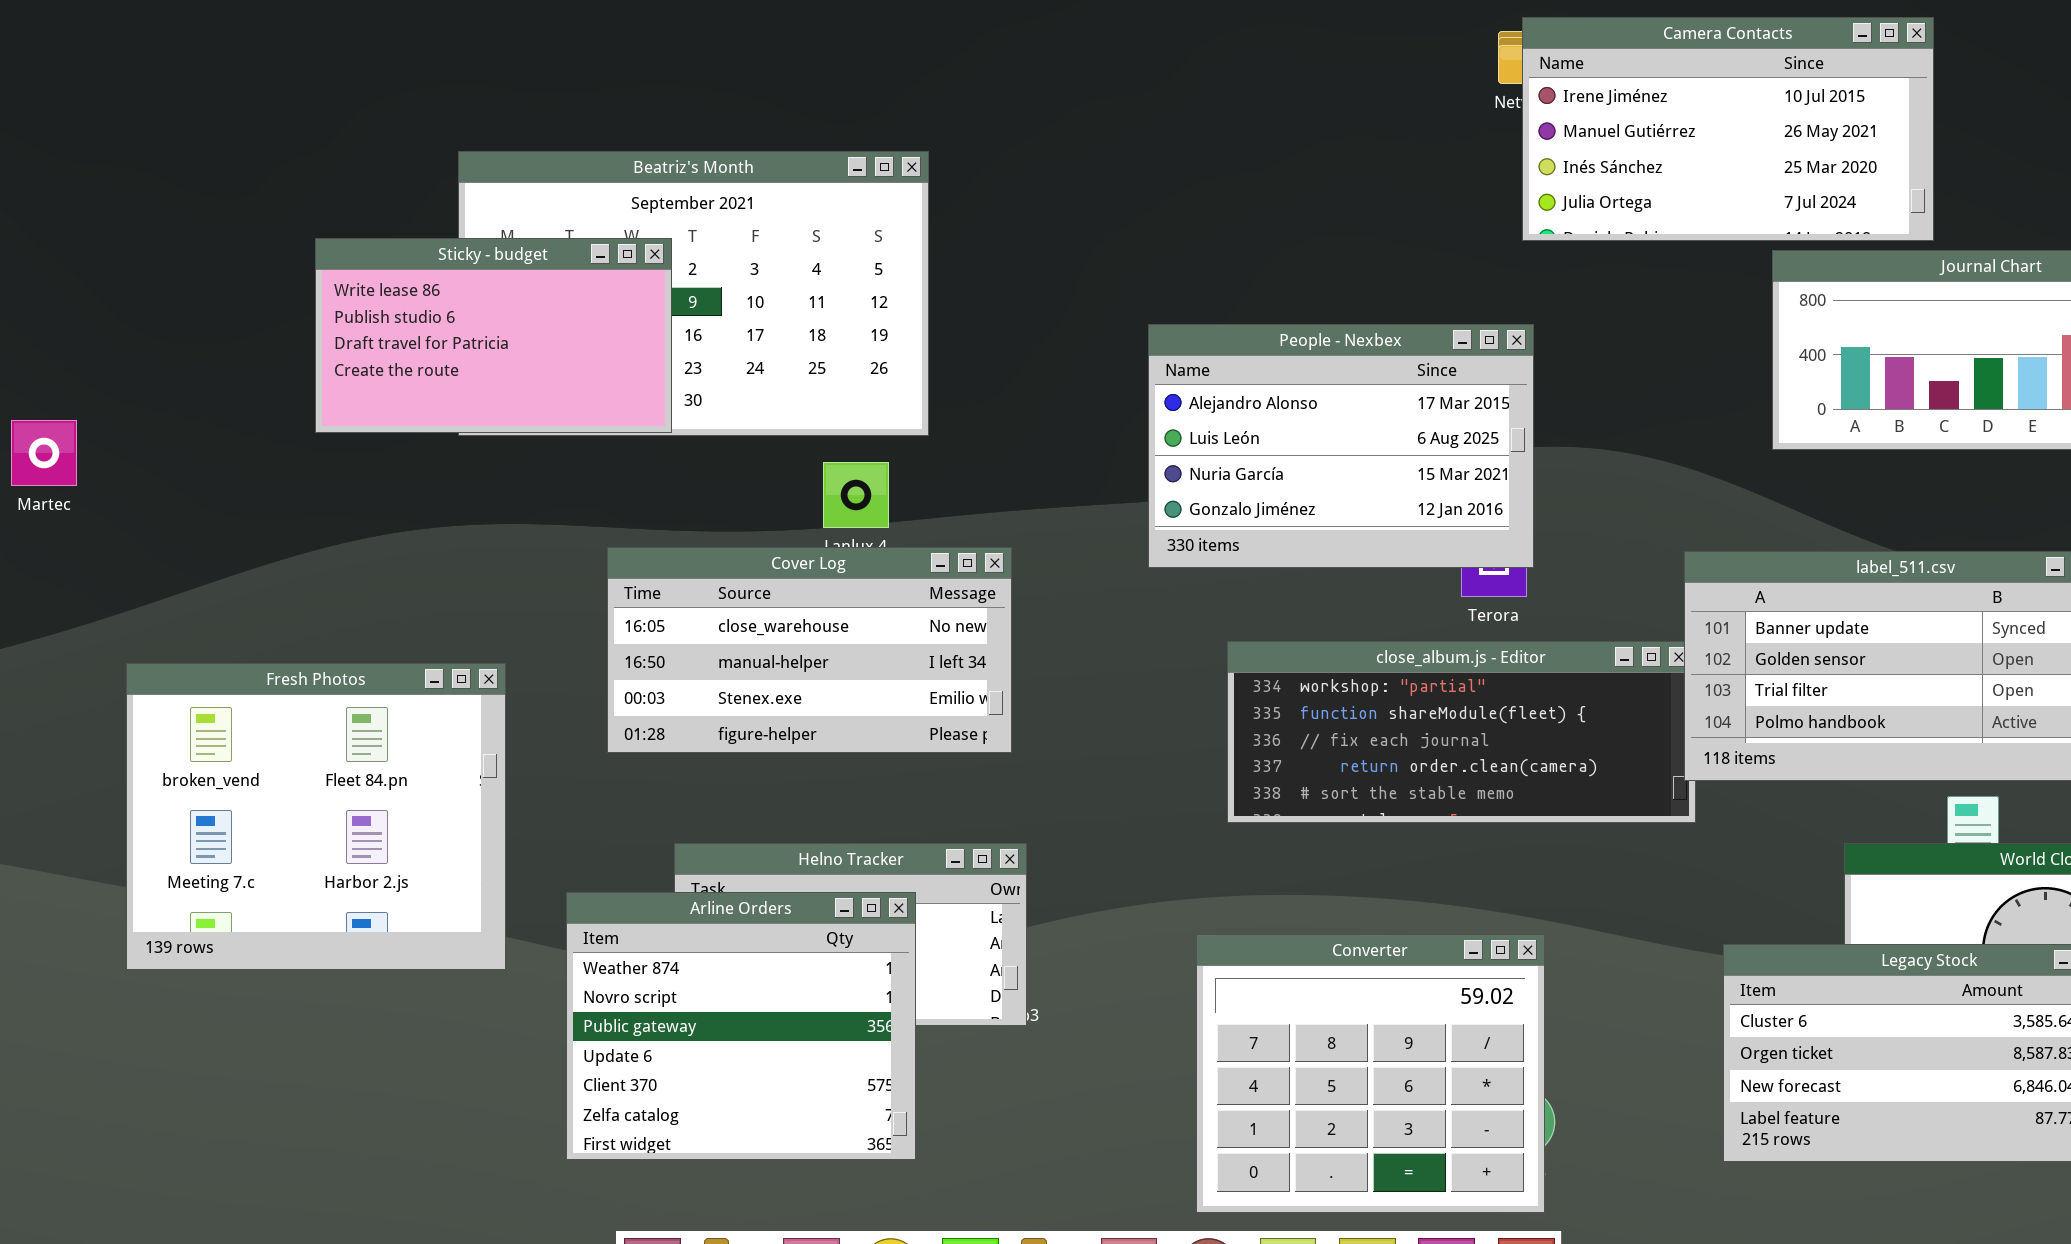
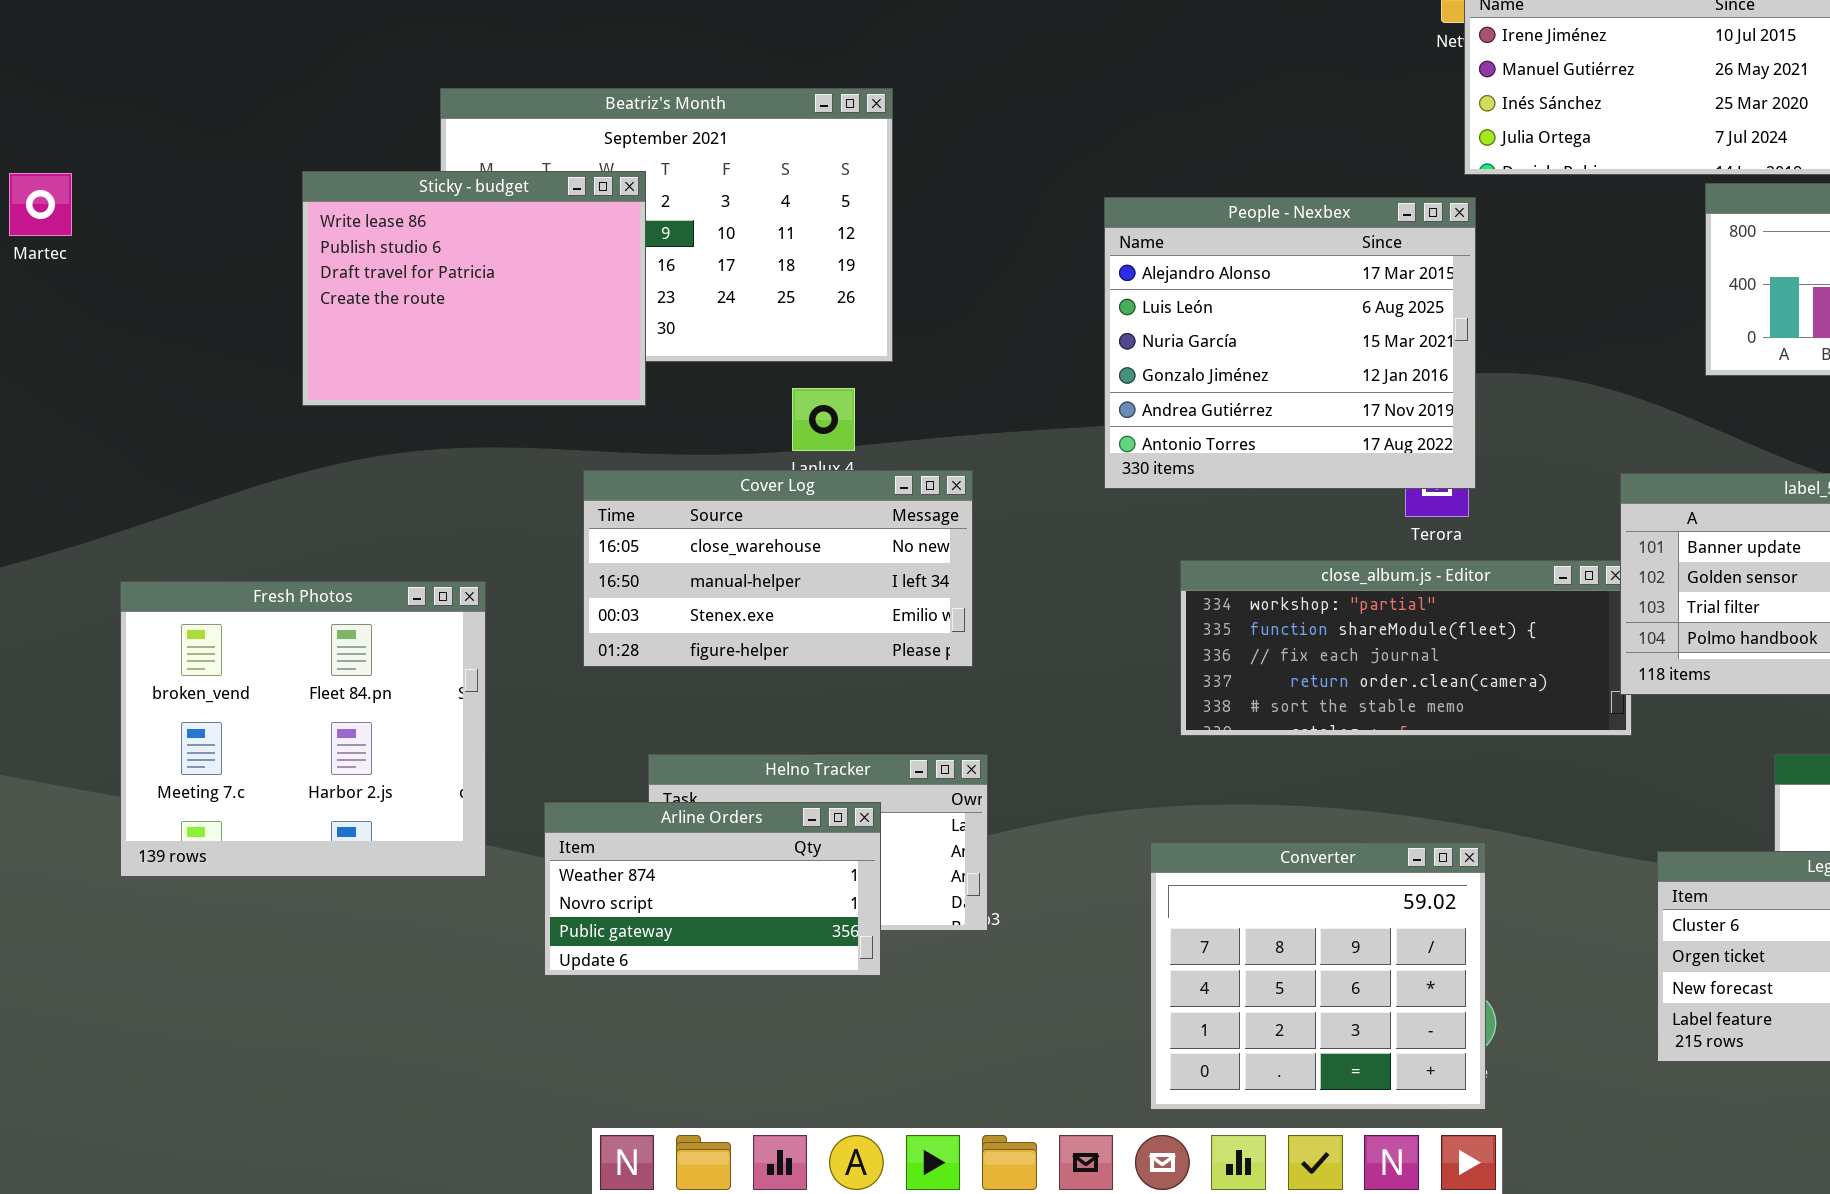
Sticky - budget: [315,238,672,433] -> [302,171,646,406], resized
People - Nexbex: [1148,324,1534,568] -> [1104,197,1476,489], resized
Martec: [11,420,77,486] -> [9,173,72,236], moved
Arline Orders: [566,892,916,1160] -> [544,802,881,976], resized

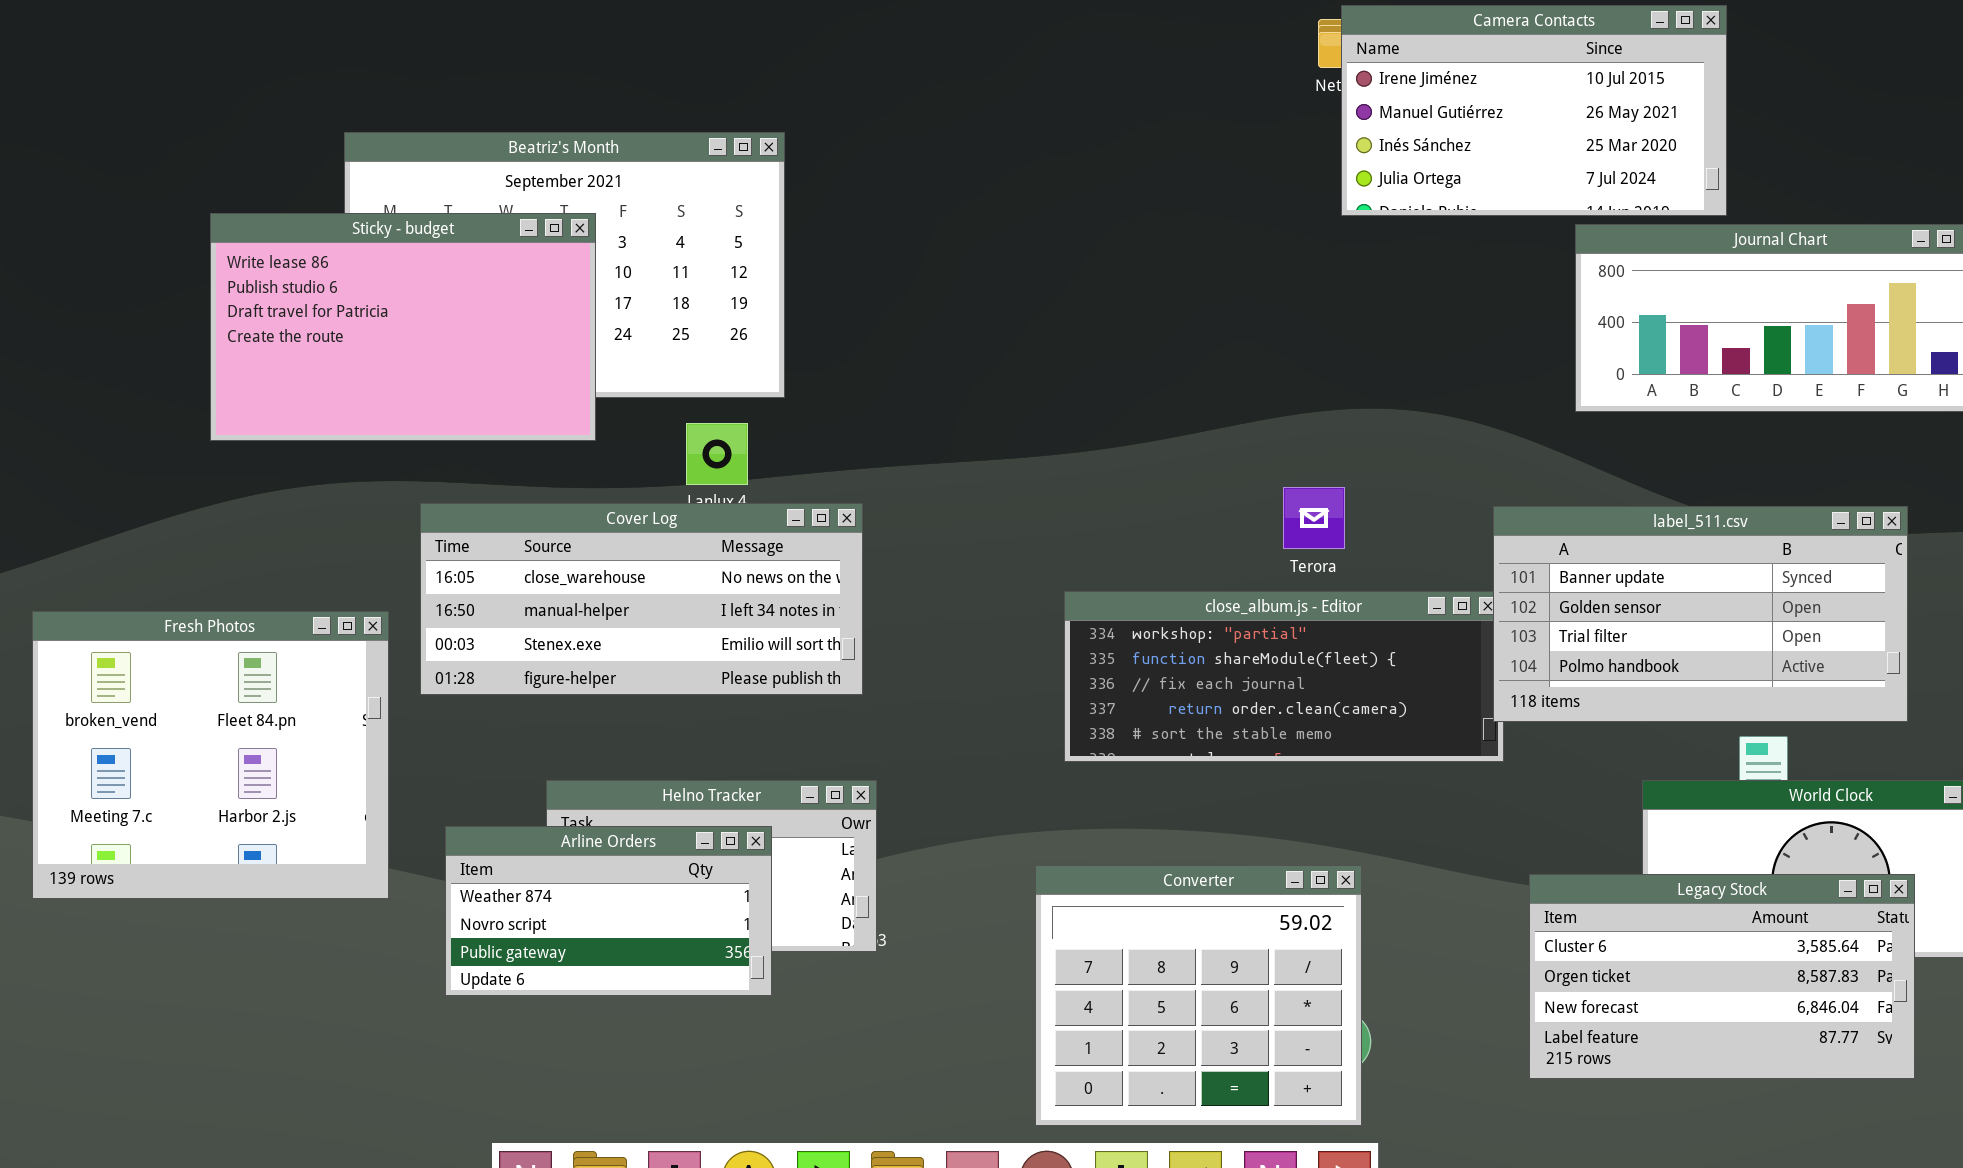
Sticky - budget: [302,171,646,406] -> [210,213,596,441], resized
People - Nexbex: [1104,197,1476,489] -> none, closed
Cover Log: [583,470,973,667] -> [420,503,863,695], resized

